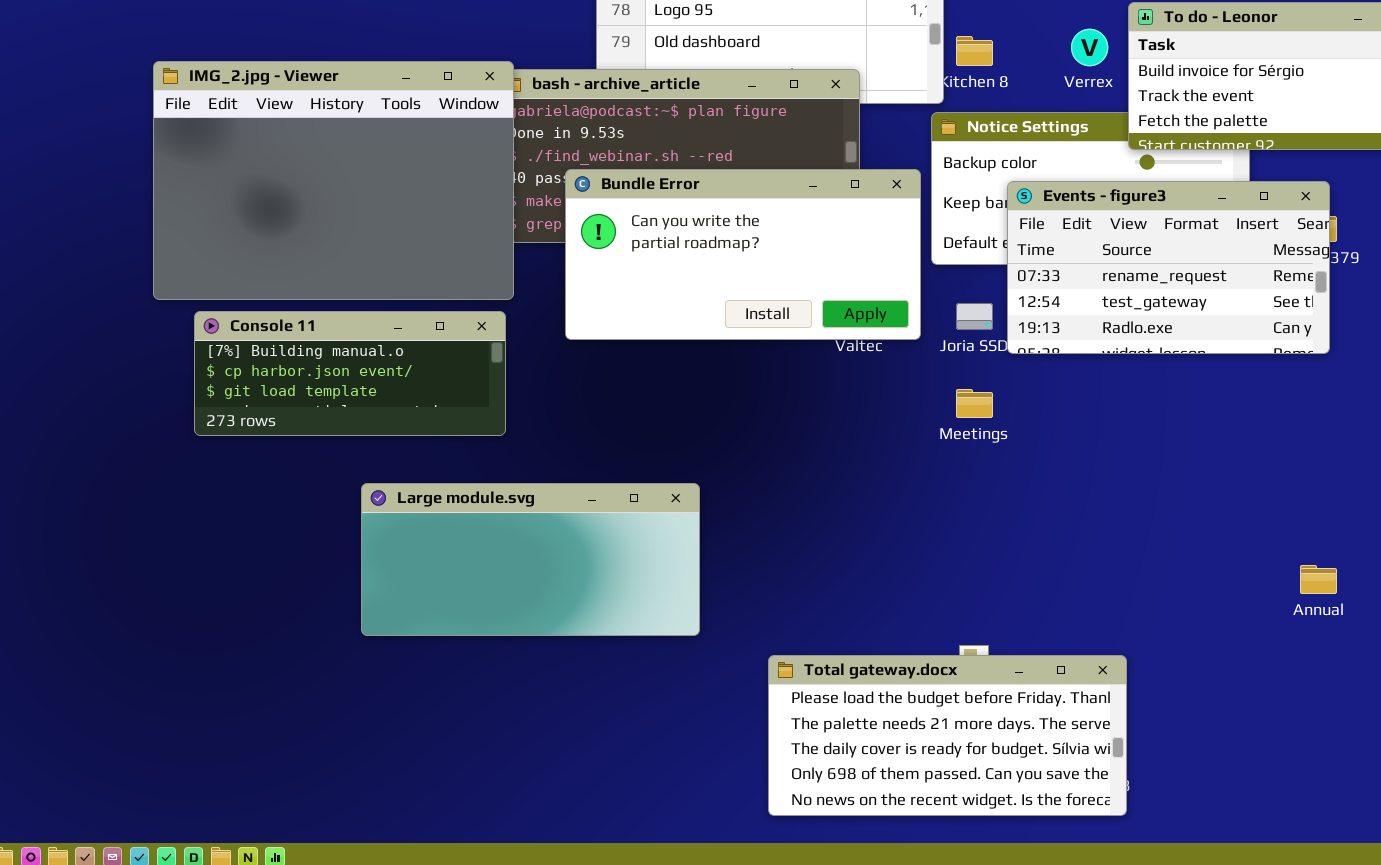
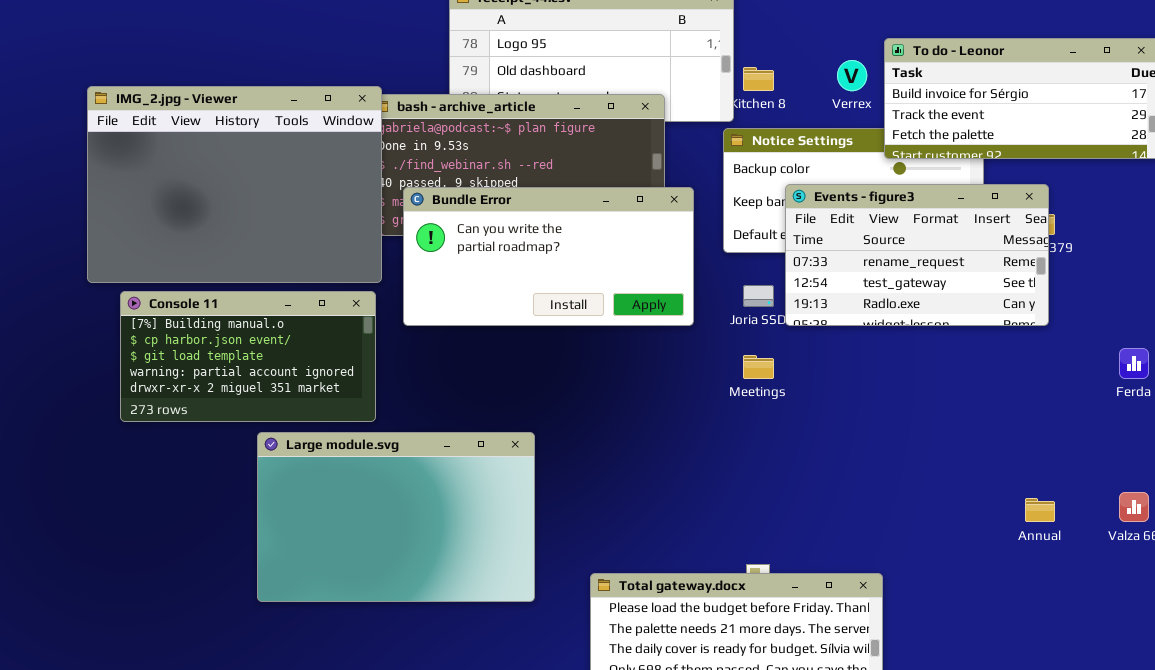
Bundle Error: [565,169,921,340] -> [403,187,694,326], moved
Console 11: [194,311,506,436] -> [120,291,376,422], resized
Large module.svg: [361,483,700,636] -> [257,432,535,602], resized

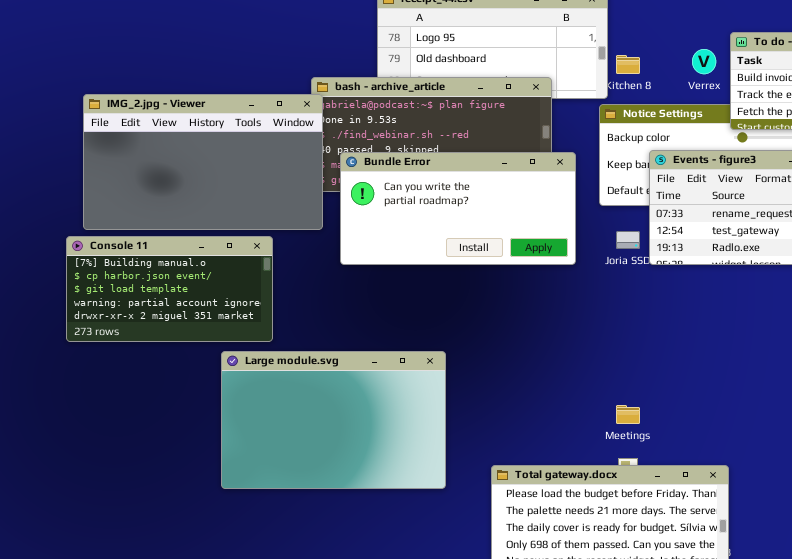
IMG_2.jpg - Viewer: [87,86,382,283] -> [83,94,323,230], resized
Console 11: [120,291,376,422] -> [66,236,273,342], moved
Meetings: [743,355,774,379] -> [616,405,640,424], moved

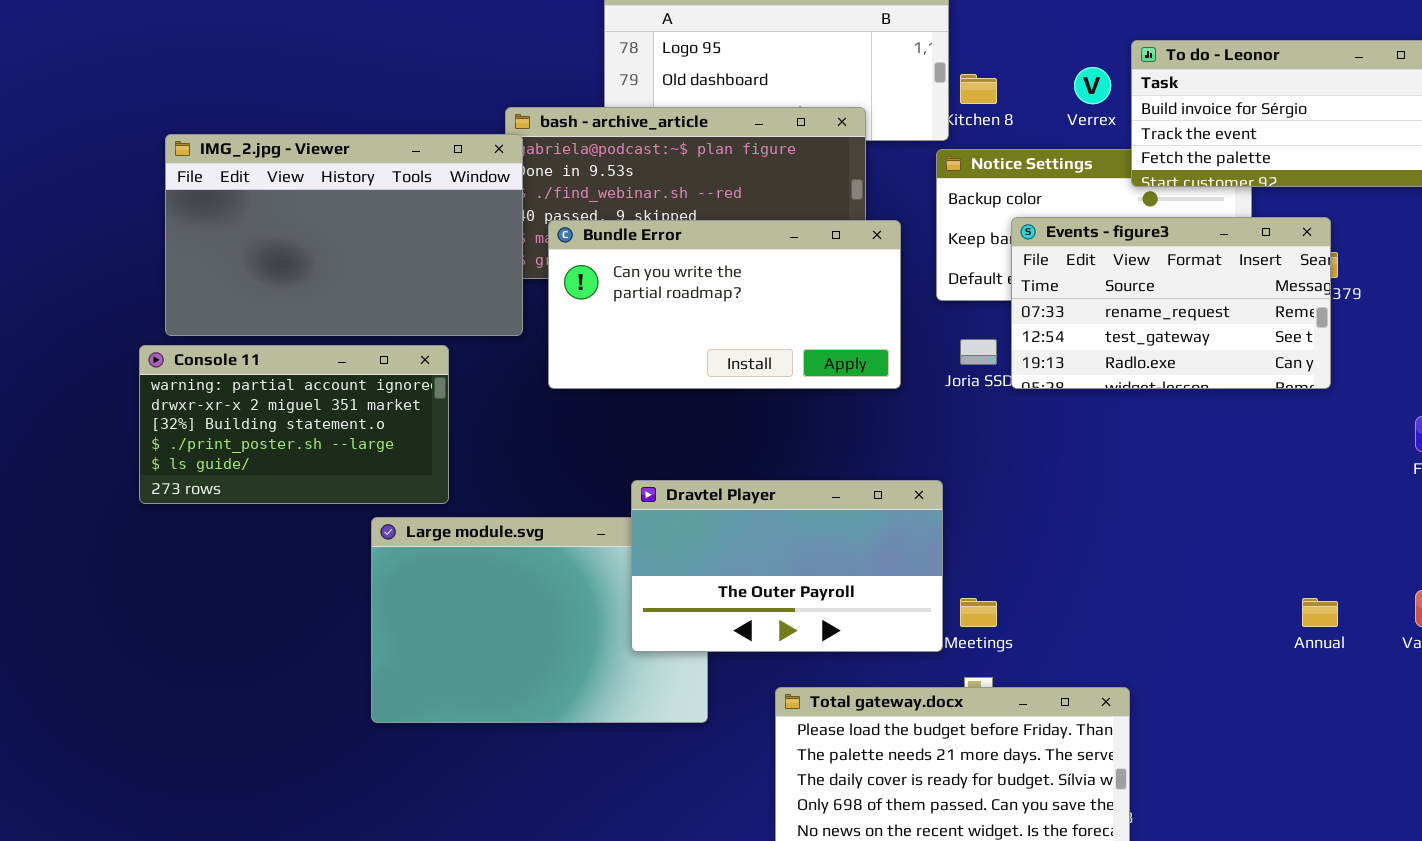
Console 11: [66,236,273,342] -> [139,345,449,504], scrolled down 3 rows
Dravtel Player: none -> [631,480,943,652], opened

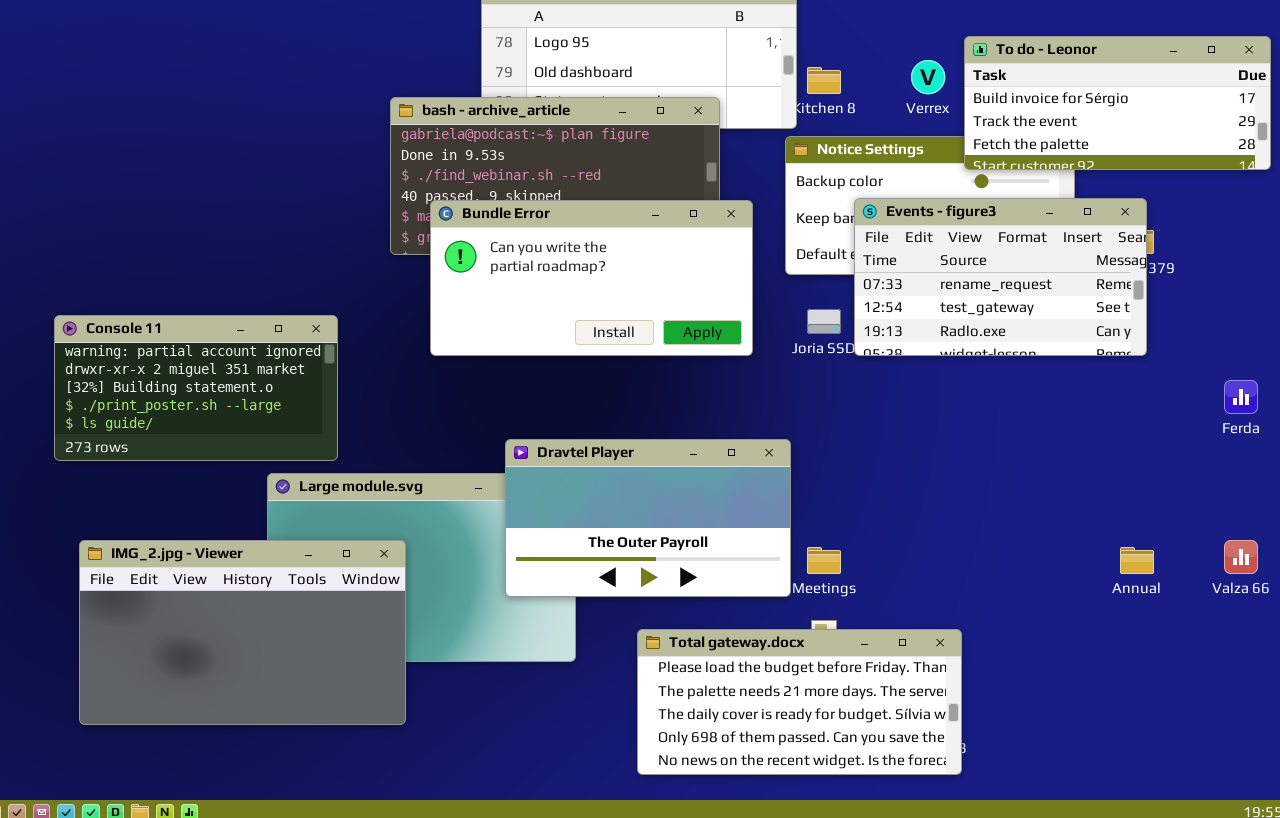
IMG_2.jpg - Viewer: [165,134,523,336] -> [79,540,406,725], moved

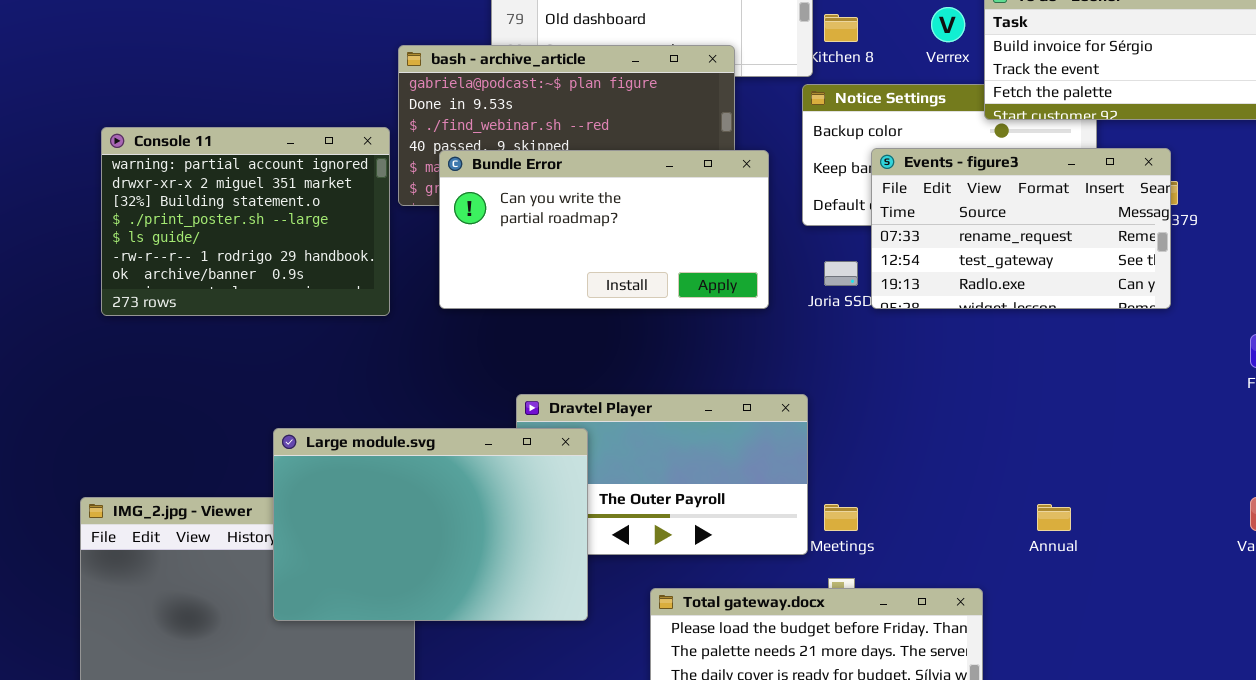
Console 11: [54,315,338,461] -> [101,127,390,316], moved, resized
Large module.svg: [267,473,576,662] -> [273,428,588,621], raised
Annual: [1120,547,1154,574] -> [1037,504,1071,531], moved

